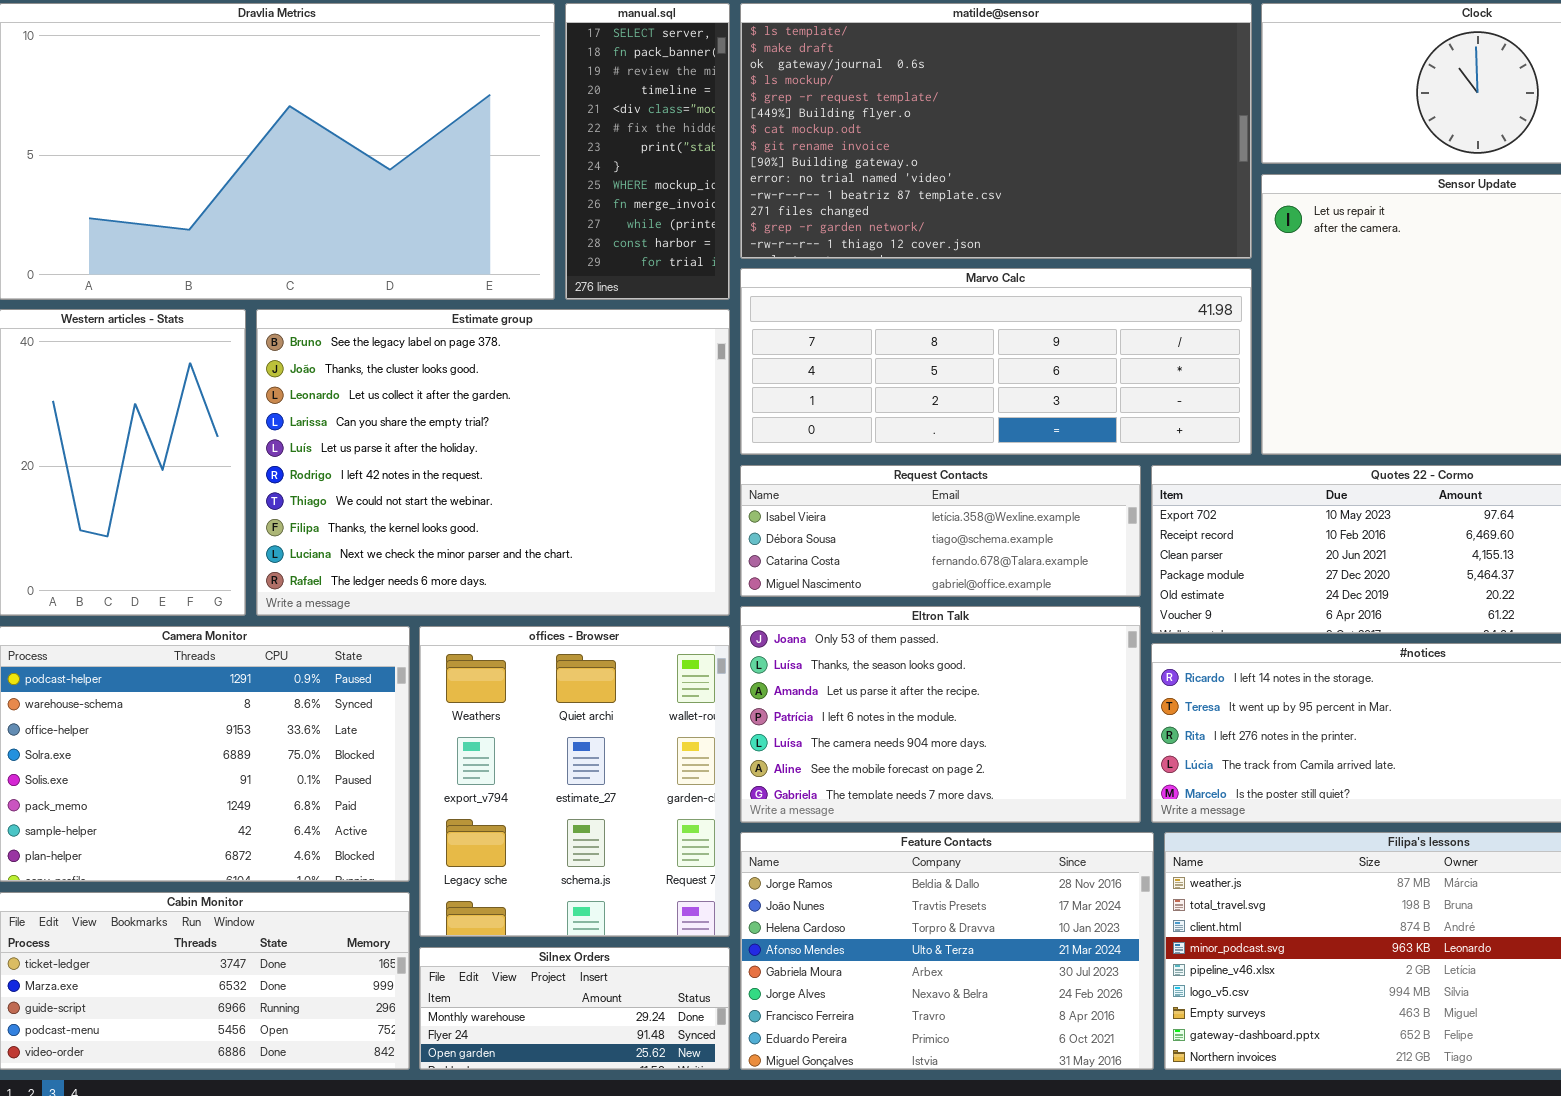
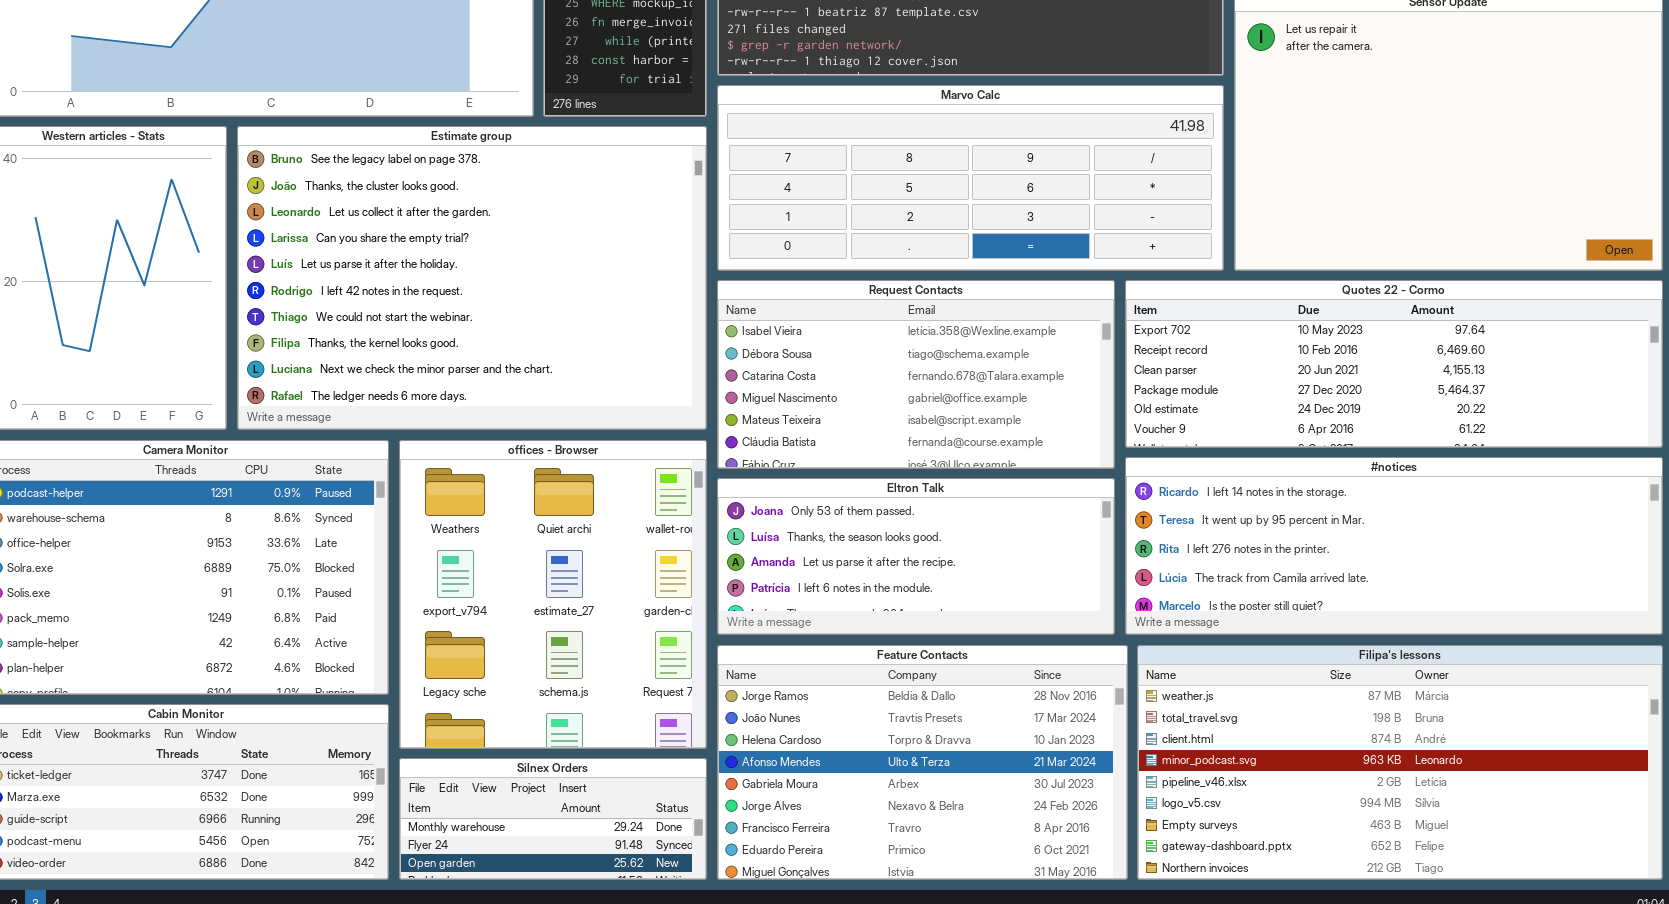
Request Contacts: [740,465,1141,597] -> [717,280,1115,469], resized
Eltron Talk: [740,606,1141,823] -> [717,478,1115,635], resized

